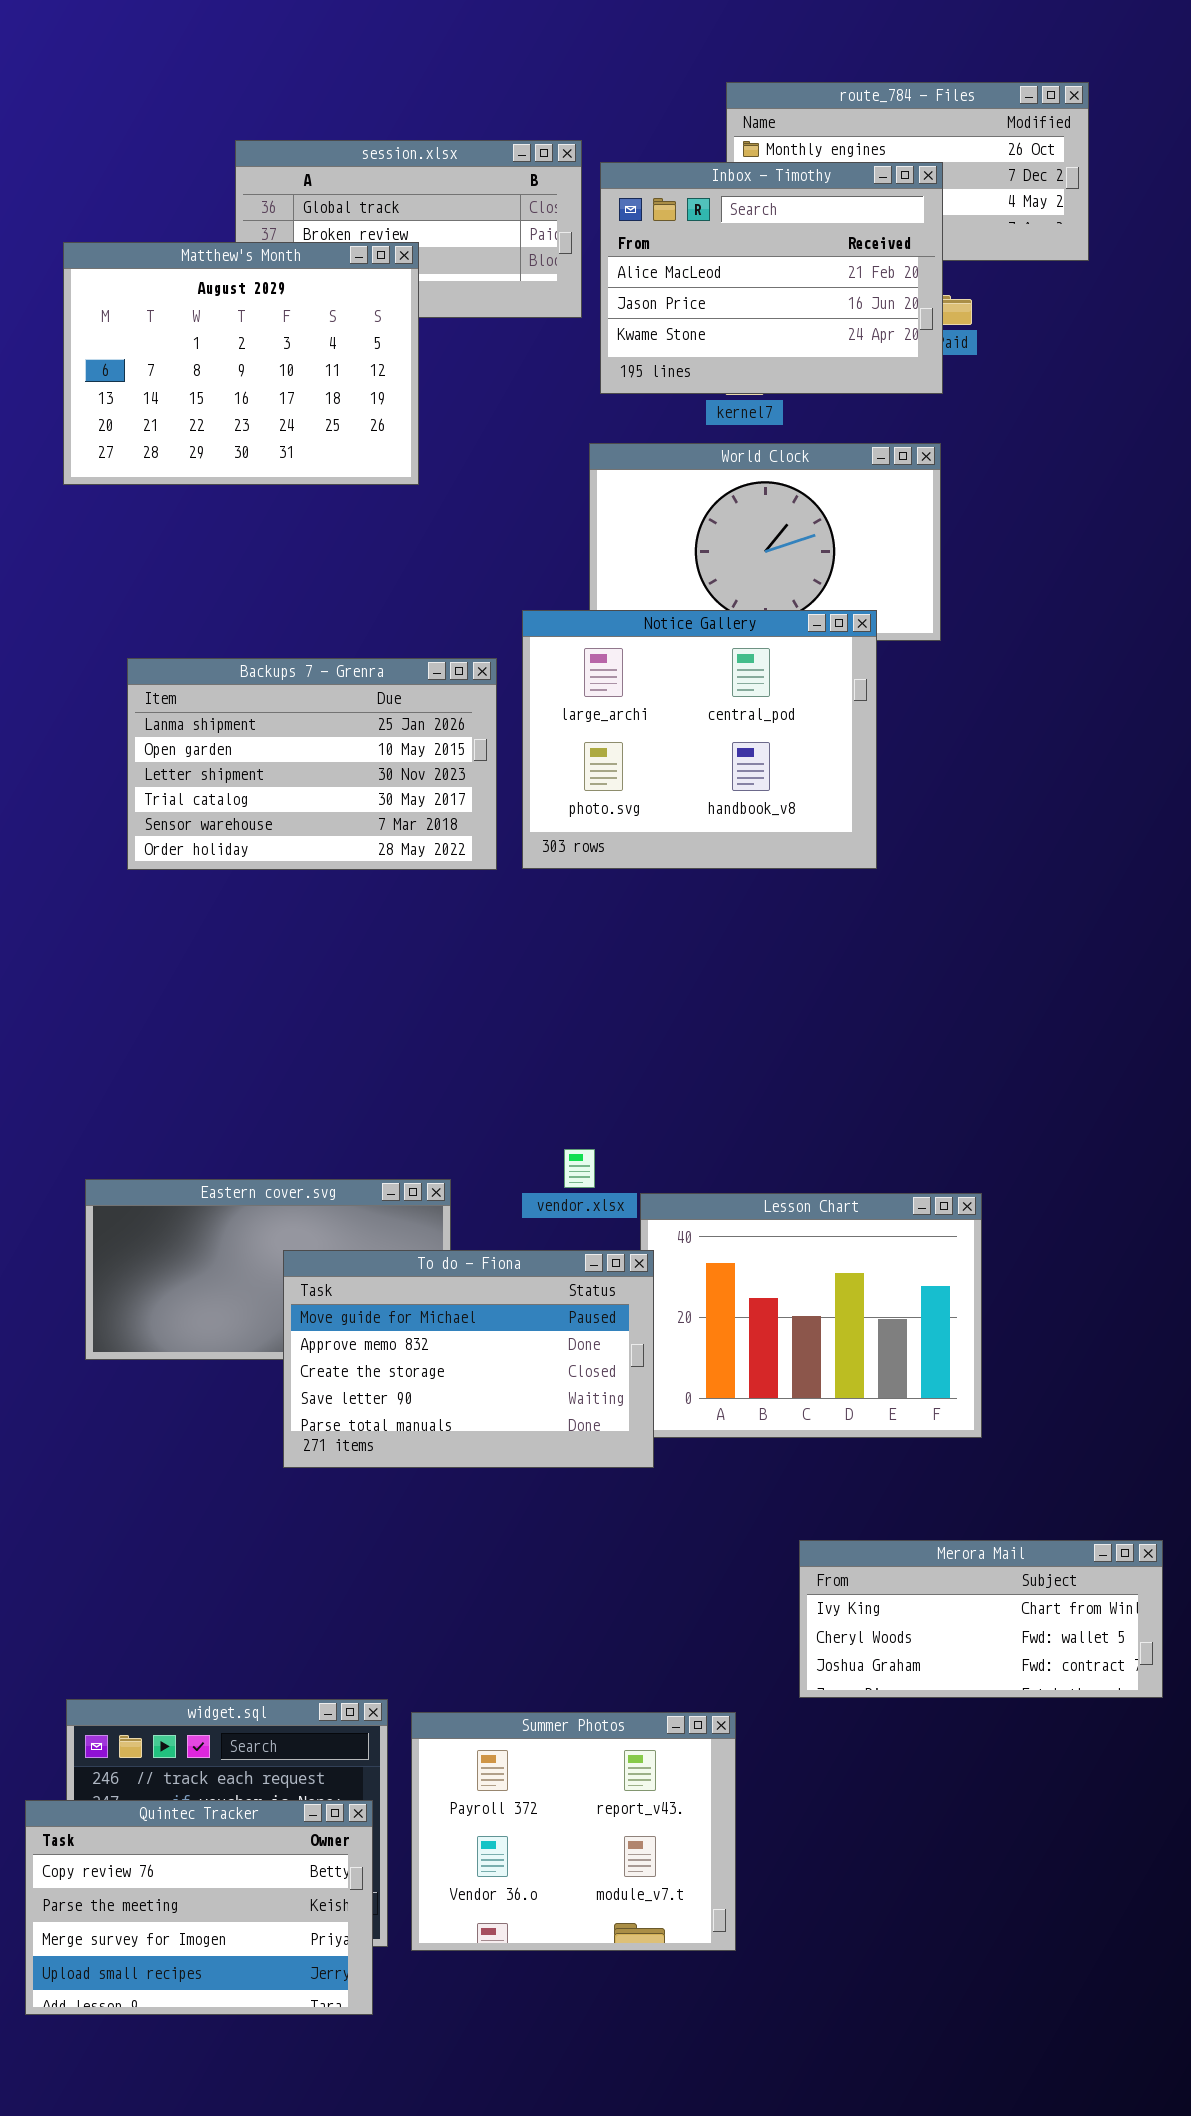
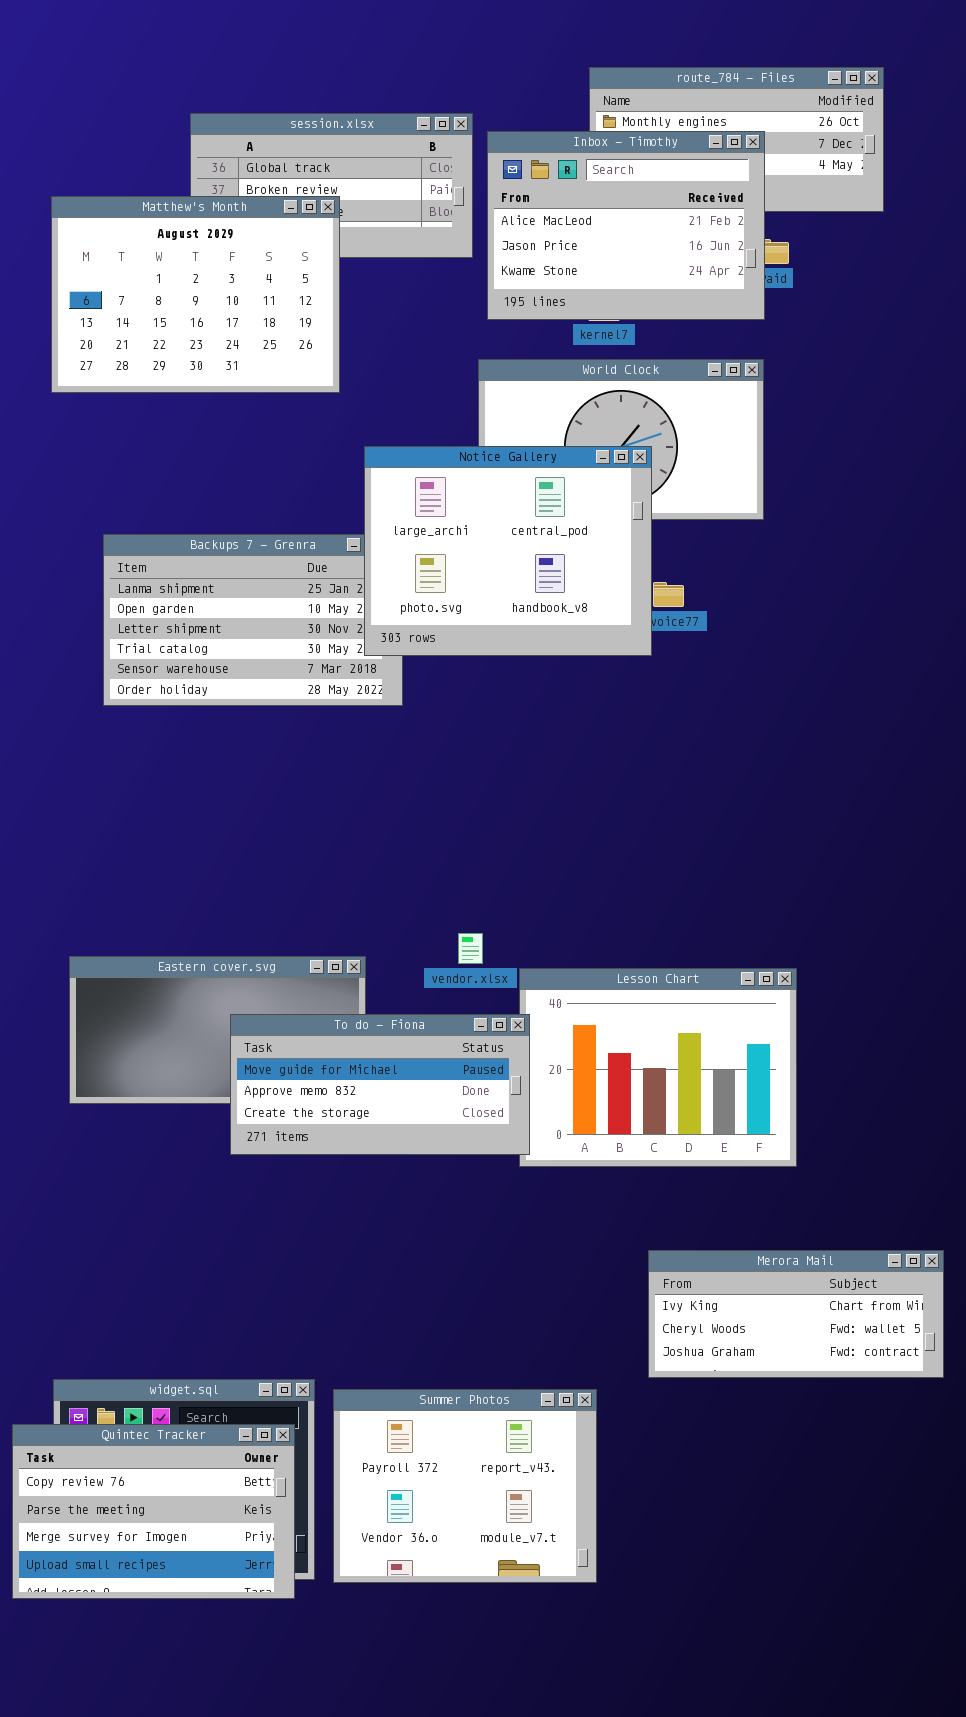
Notice Gallery: [522,610,877,869] -> [364,446,652,656], moved
To do - Fiona: [283,1250,654,1468] -> [230,1014,530,1155], resized
Quintec Tracker: [25,1800,373,2015] -> [12,1424,295,1599], moved

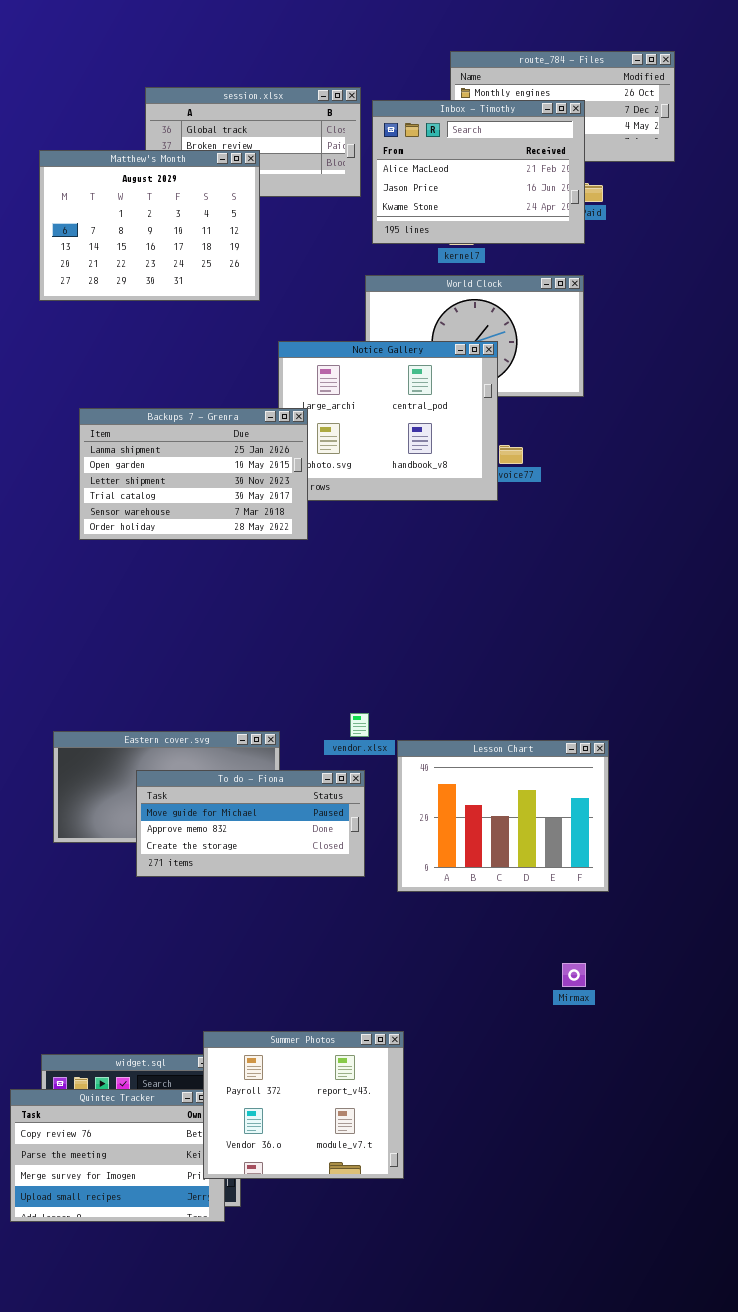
Backups 7 - Grenra: [103,534,403,706] -> [79,408,308,540], raised
To do - Fiona: [230,1014,530,1155] -> [136,770,365,877], moved
Merora Mail: [648,1250,944,1378] -> none, closed
Summer Photos: [333,1389,597,1583] -> [203,1031,404,1179], moved

